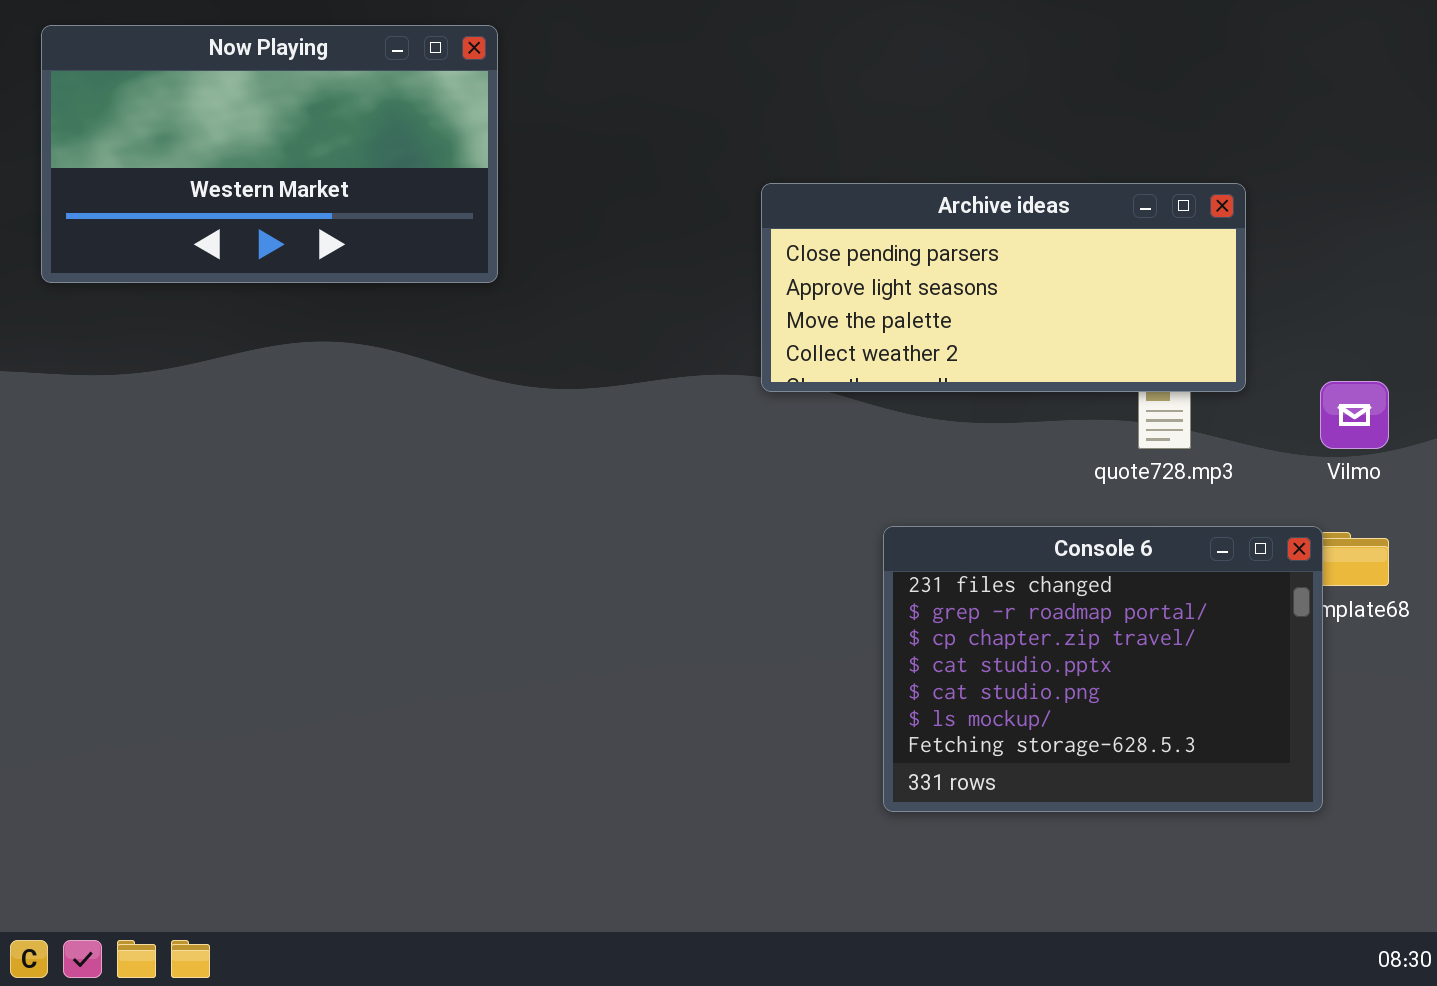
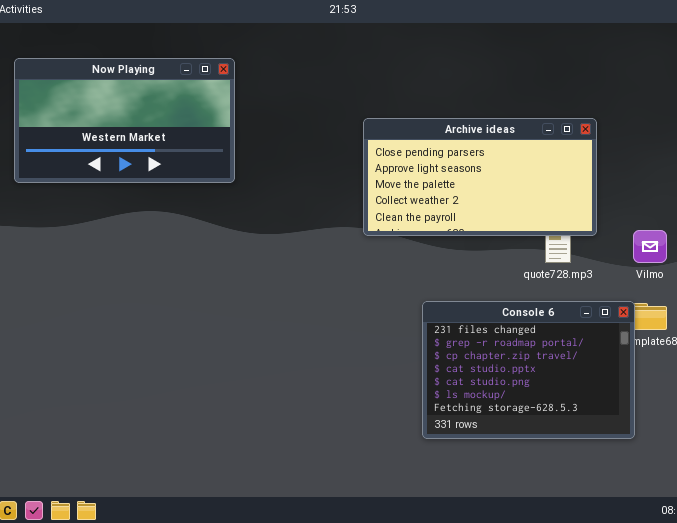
Archive ideas: [761,183,1246,392] -> [363,118,597,236], resized

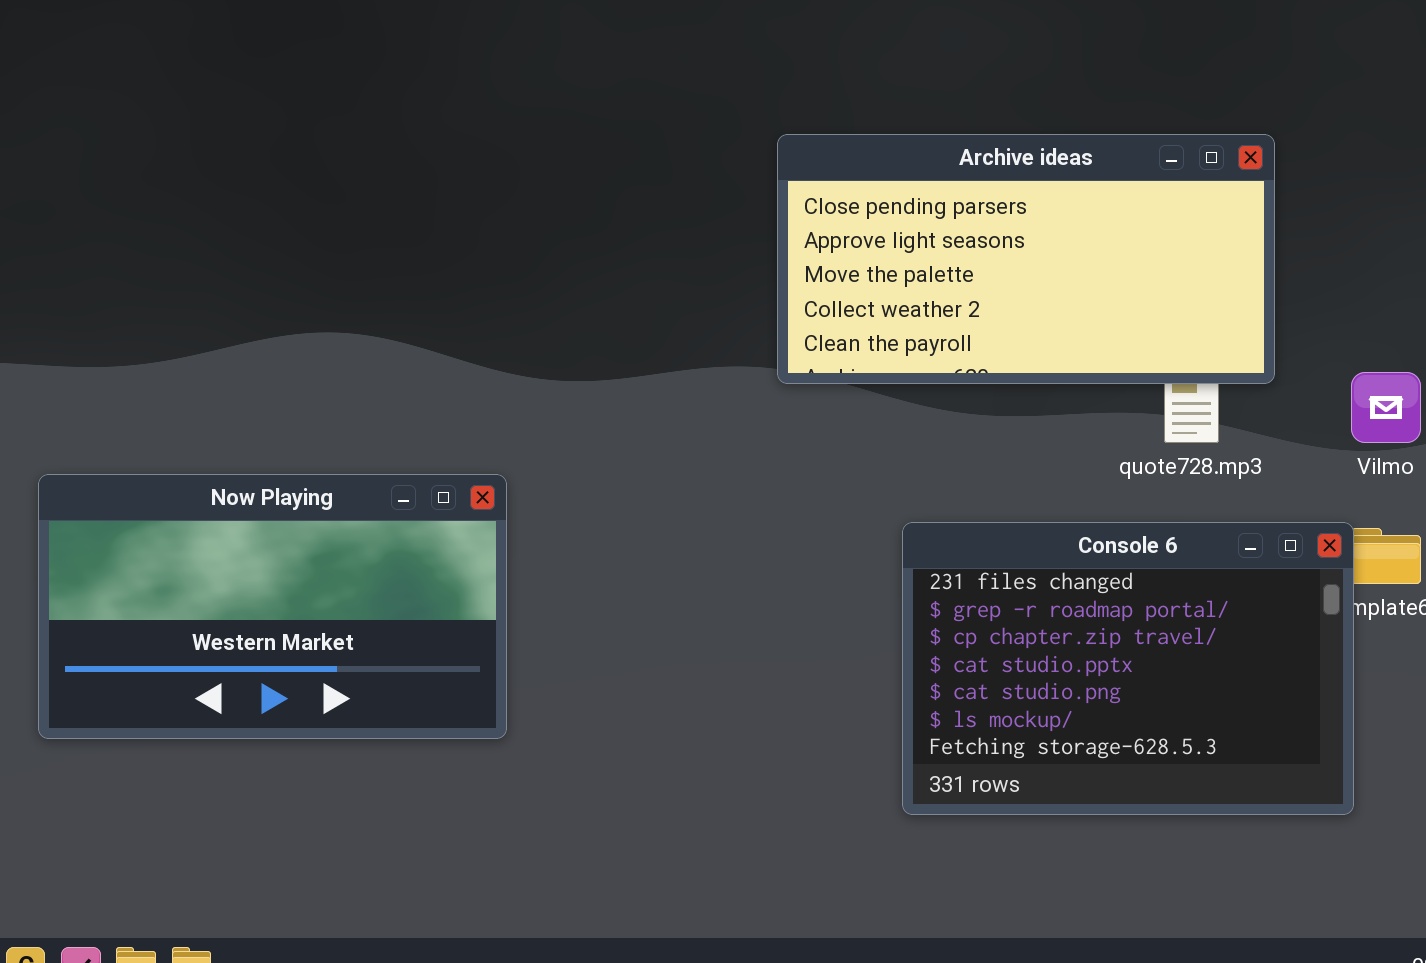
Now Playing: [14,58,235,183] -> [38,474,507,739], moved

